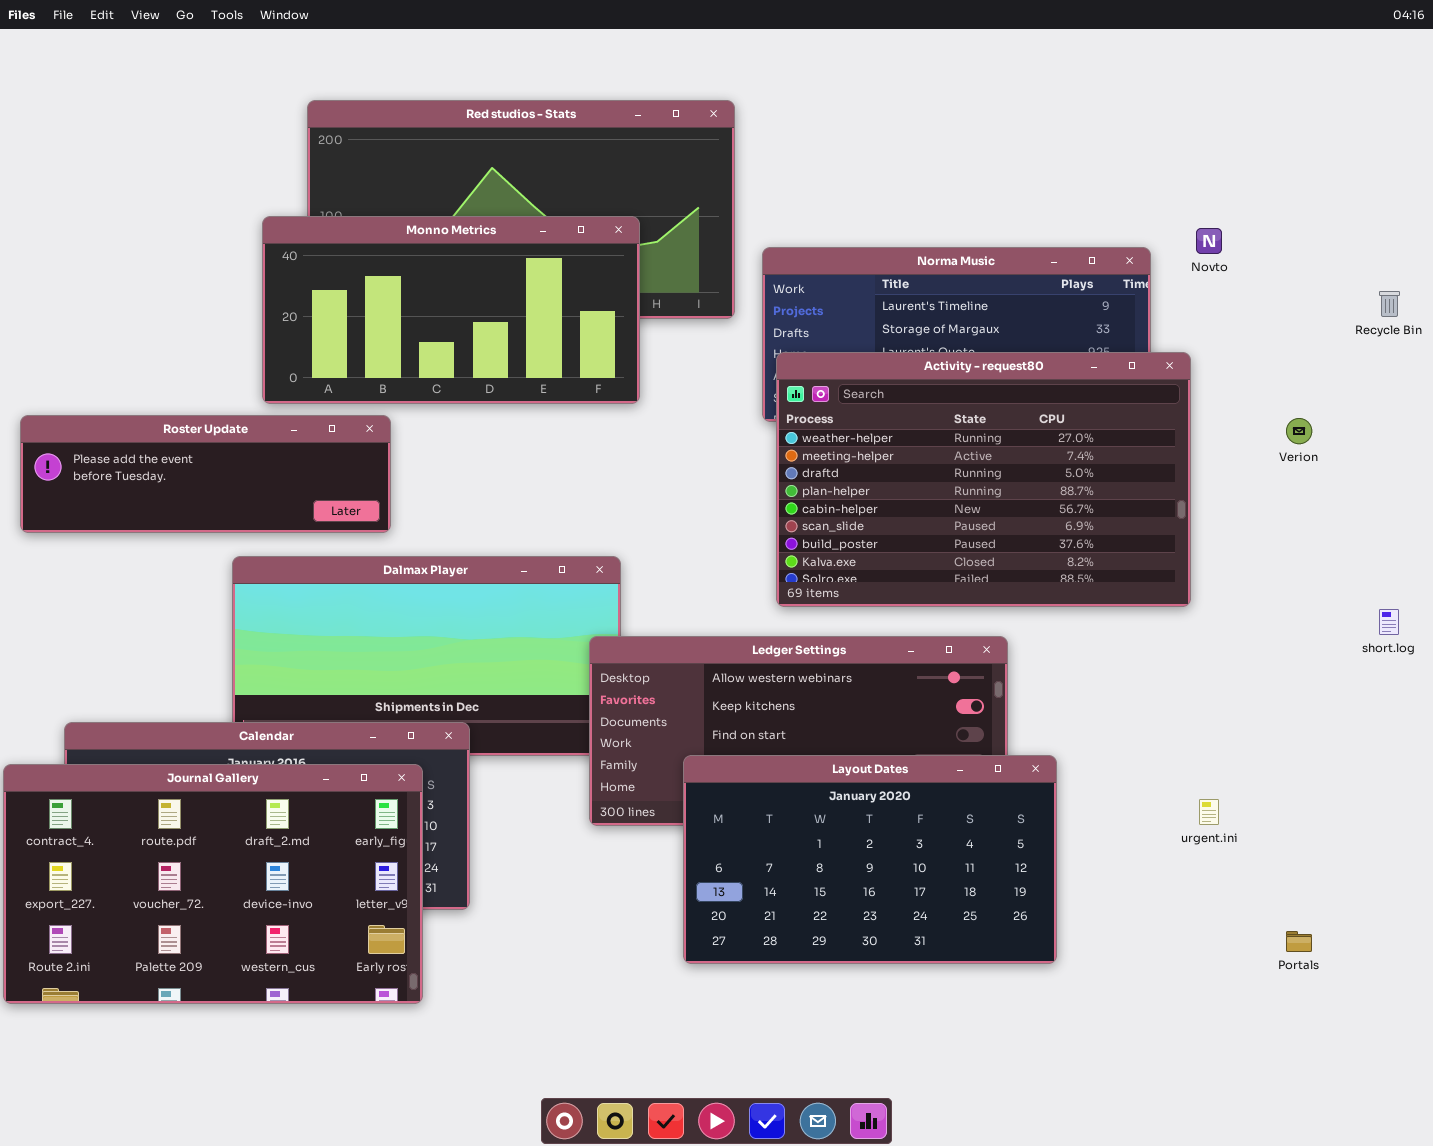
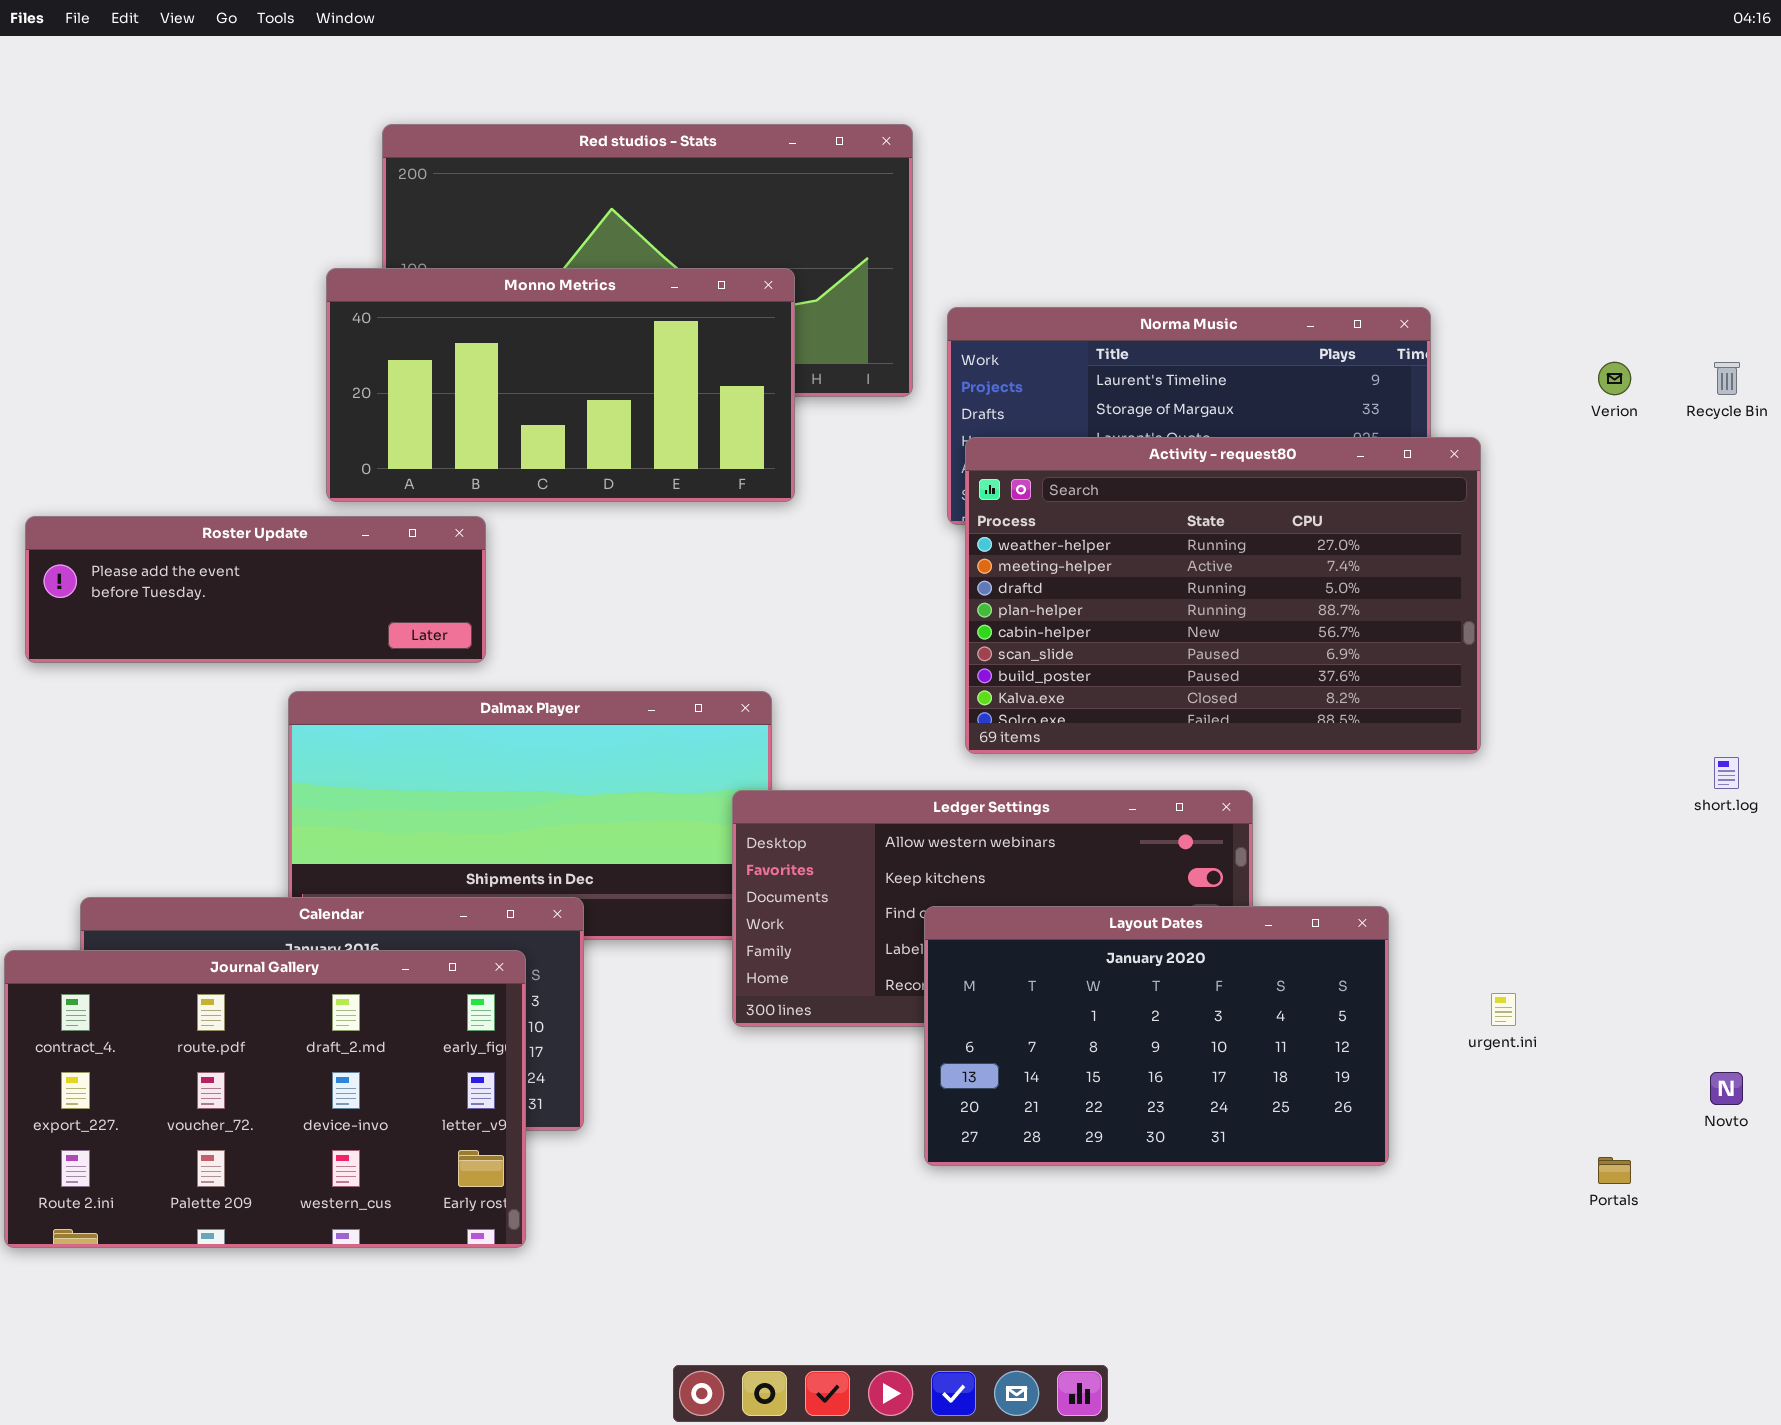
Novto: [1196,228,1222,254] -> [1710,1072,1743,1105], moved
Verion: [1286,418,1312,444] -> [1598,362,1631,395], moved
Layout Dates: [683,755,1057,964] -> [924,906,1389,1166], moved

